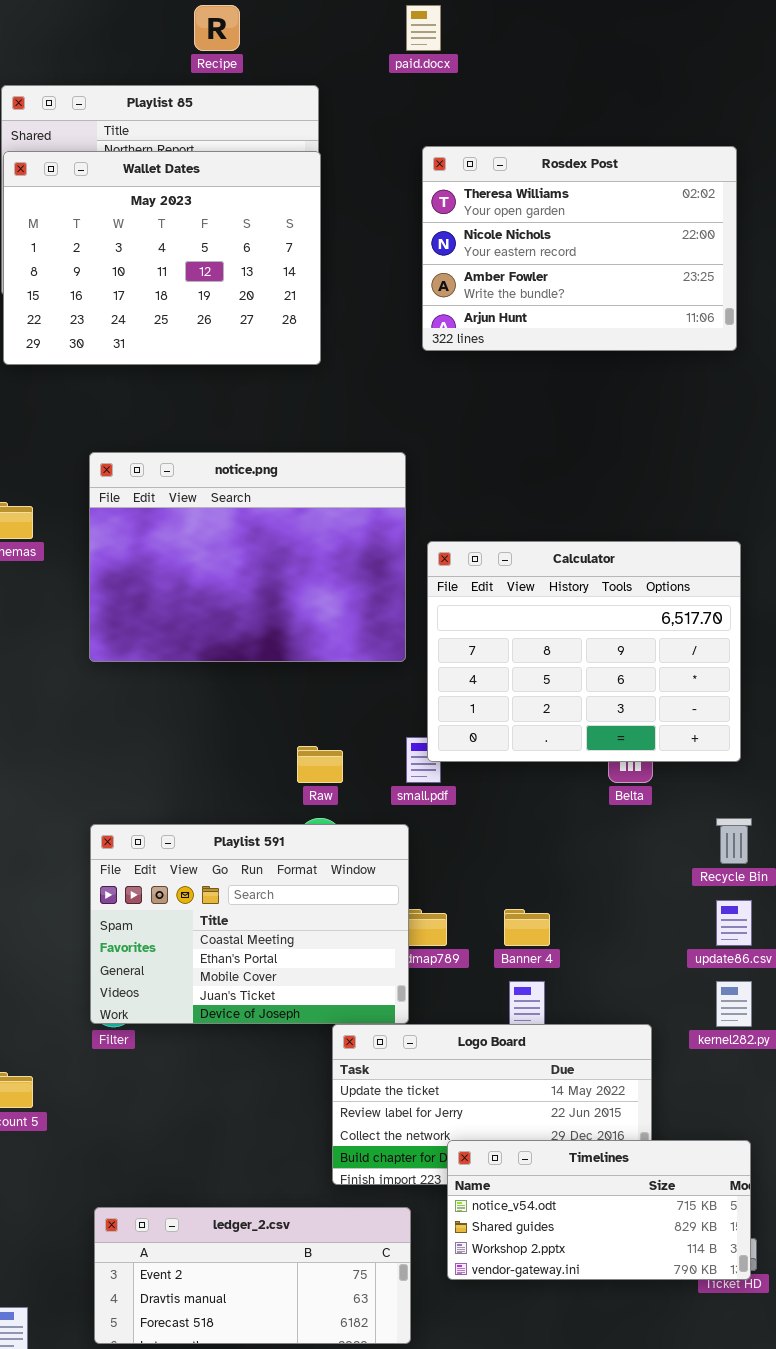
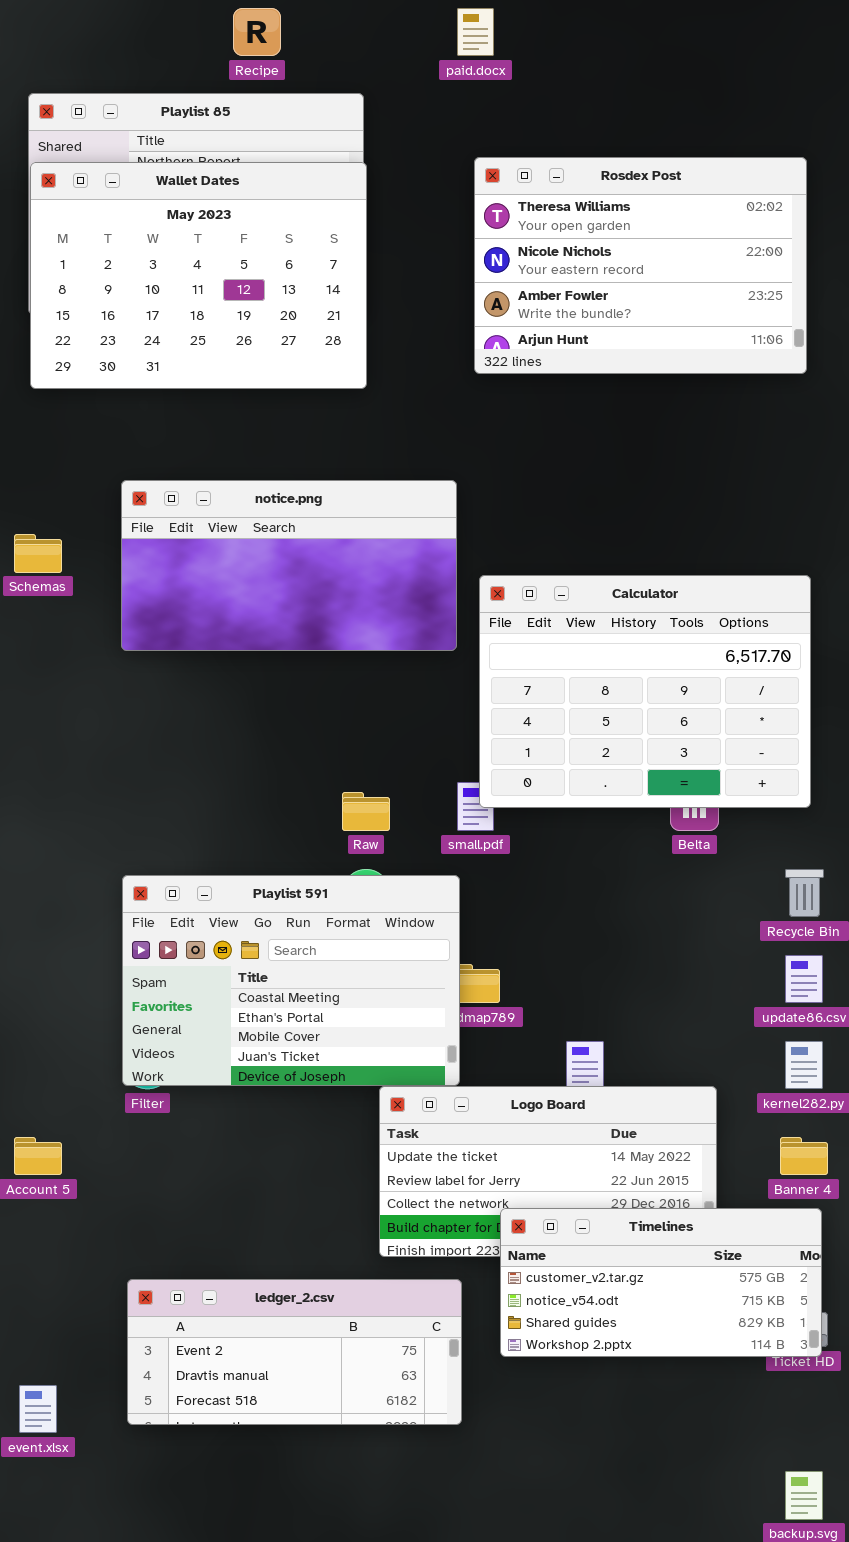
notice.png: [89,452,406,662] -> [121,480,457,651], resized
Banner 4: [504,909,550,946] -> [780,1137,828,1175], moved
Timelines: [447,1140,751,1280] -> [500,1208,822,1357], scrolled up 1 row

